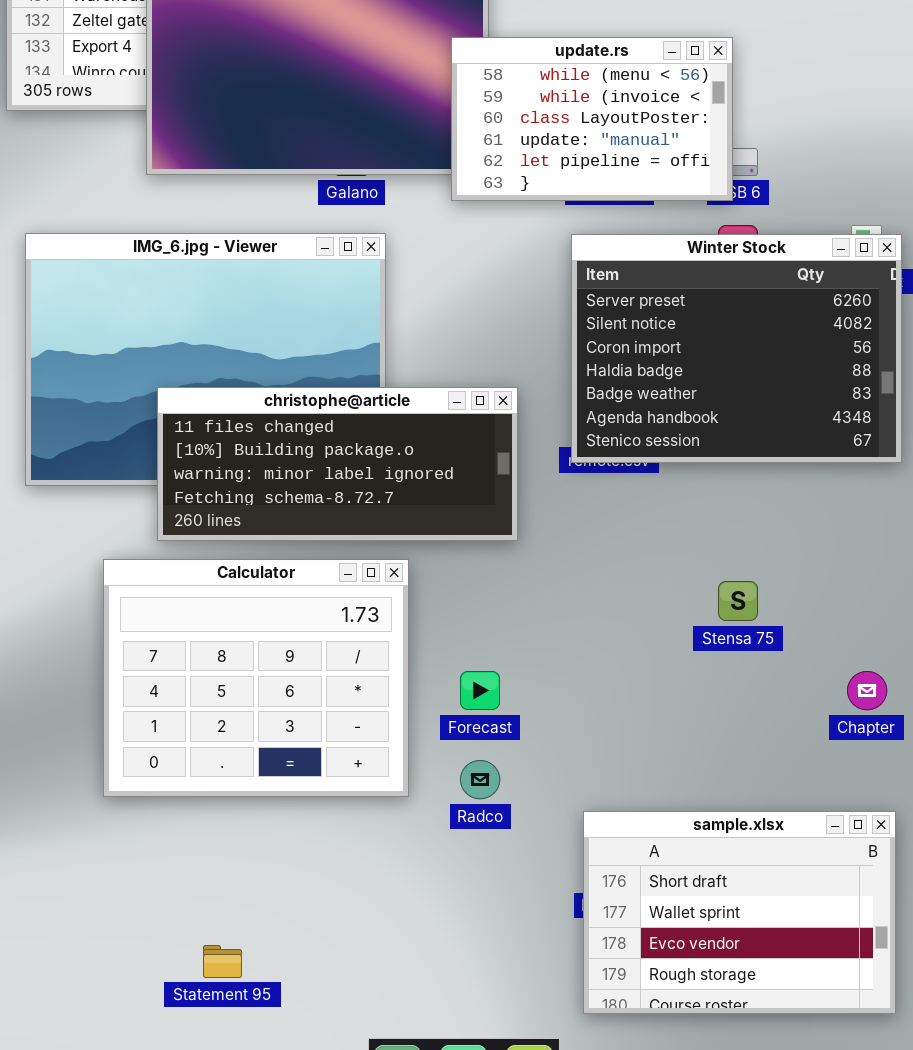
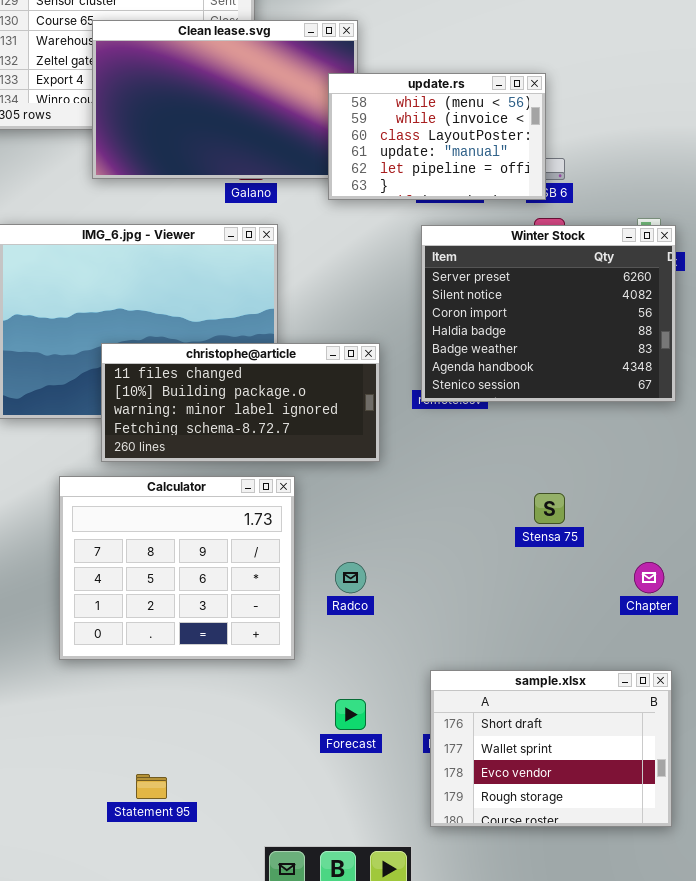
Forecast: [460,671,500,710] -> [335,699,366,730], moved
Radco: [460,760,500,799] -> [335,562,366,593], moved

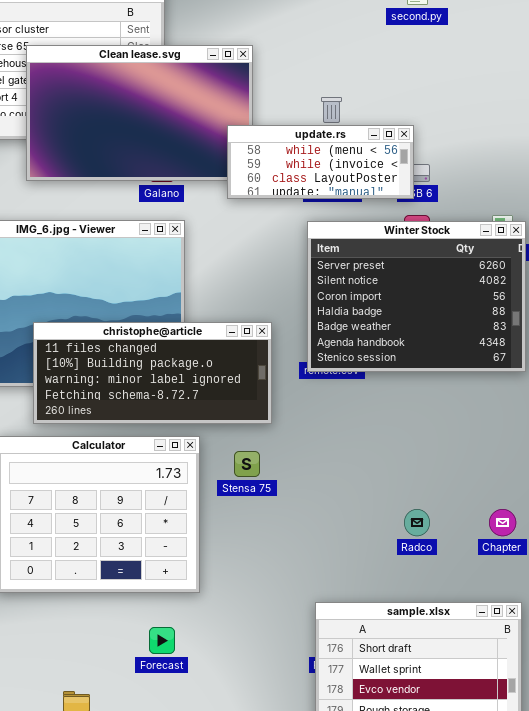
update.rs: [328,73,546,200] -> [227,125,414,199], resized
Stensa 75: [534,493,565,524] -> [234,451,260,477], moved
Radco: [335,562,366,593] -> [404,509,430,536], moved
Forecast: [335,699,366,730] -> [149,627,175,654], moved

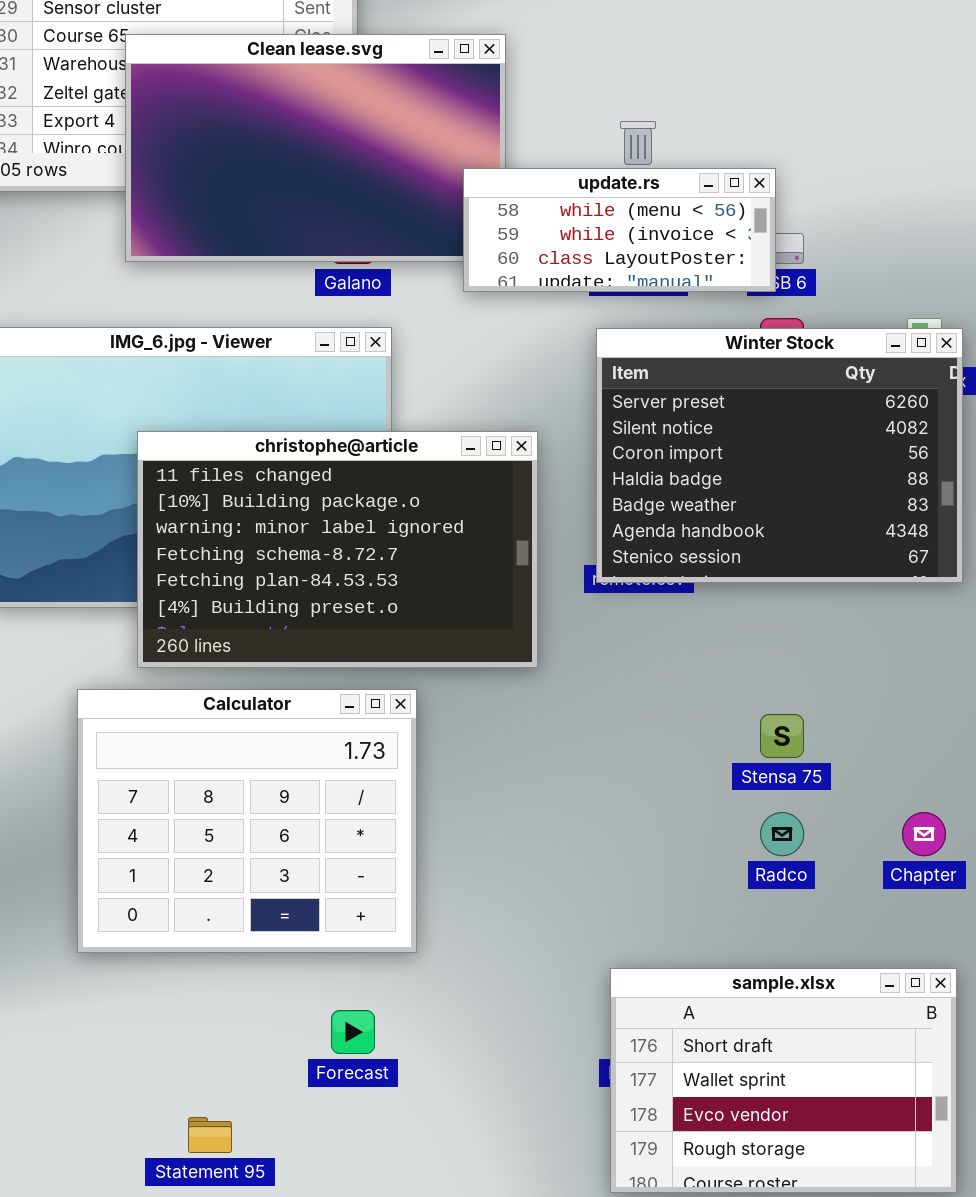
christophe@article: [33,322,272,424] -> [137,431,538,668], resized
Stensa 75: [234,451,260,477] -> [760,714,804,758], moved

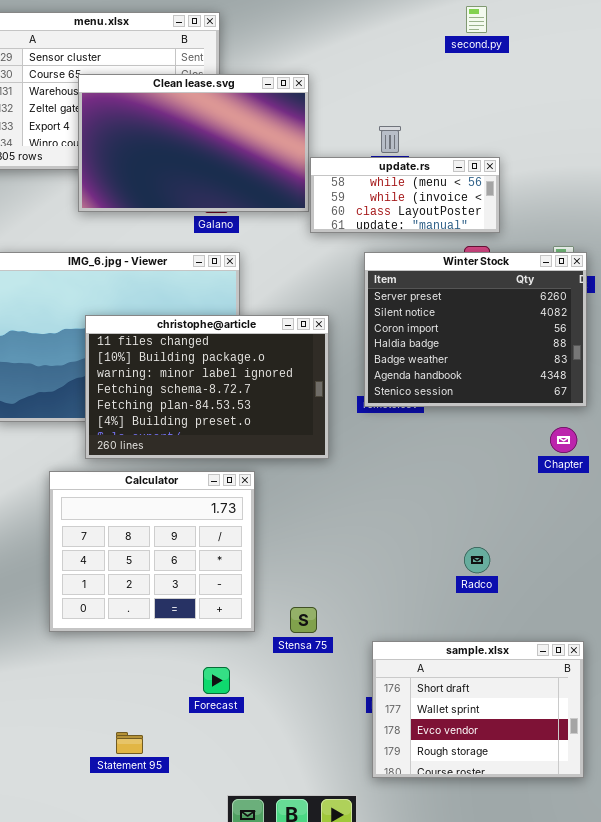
update.rs: [463,168,776,292] -> [310,157,500,233], moved
Stensa 75: [760,714,804,758] -> [290,607,317,633], moved
Chapter: [902,812,946,856] -> [550,427,577,453], moved

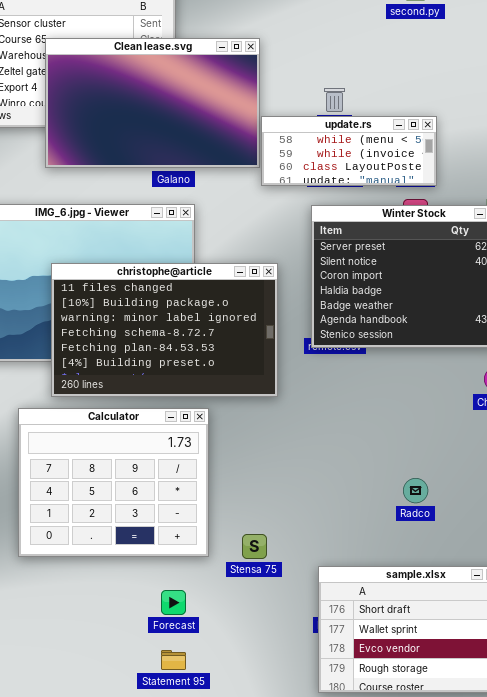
Statement 95: [116,732,143,754] -> [161,650,186,670], moved

